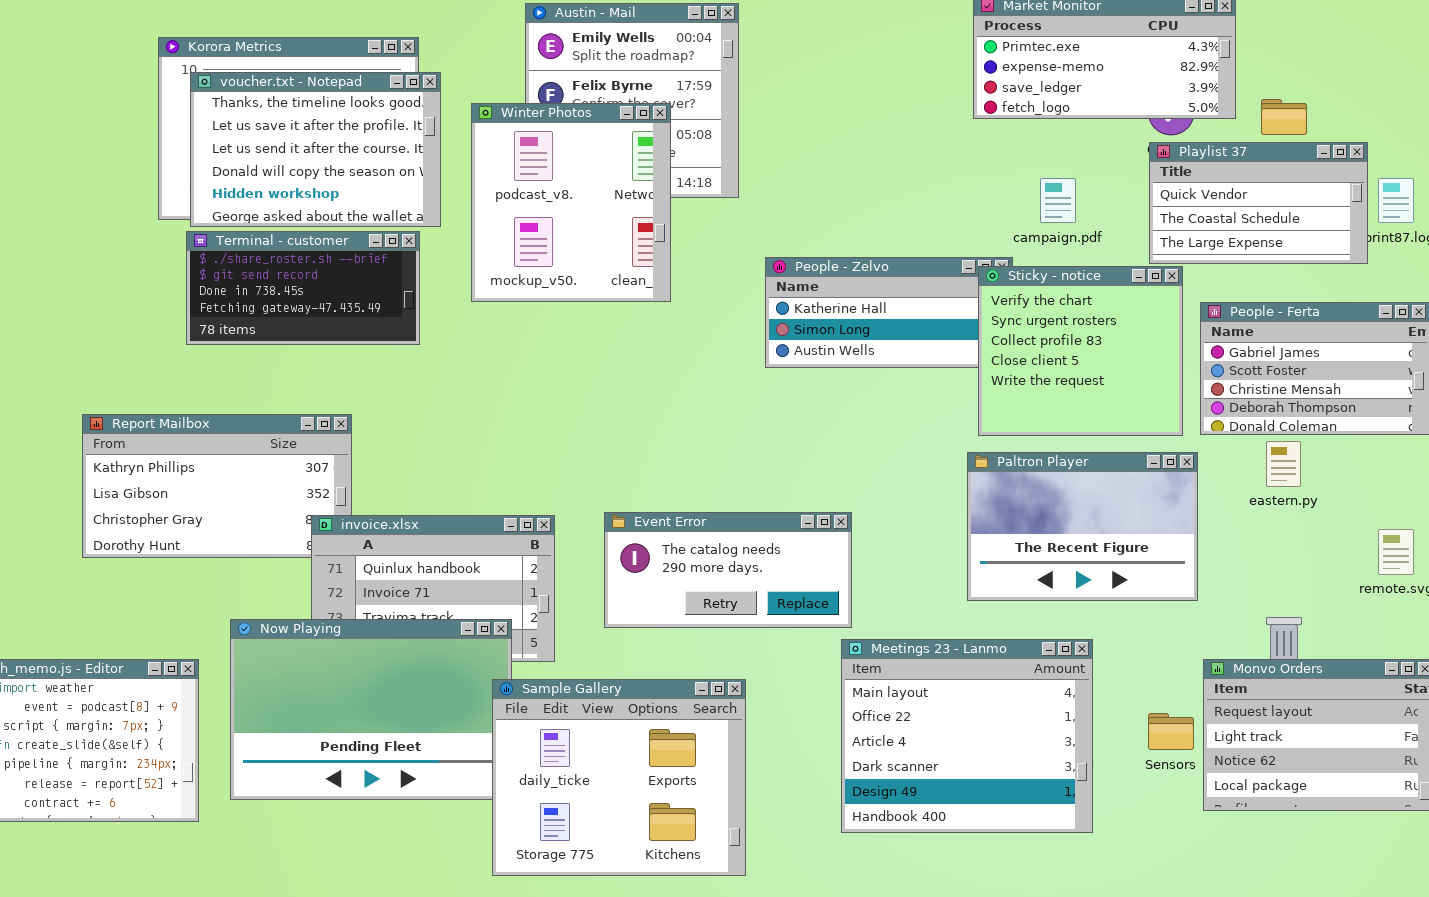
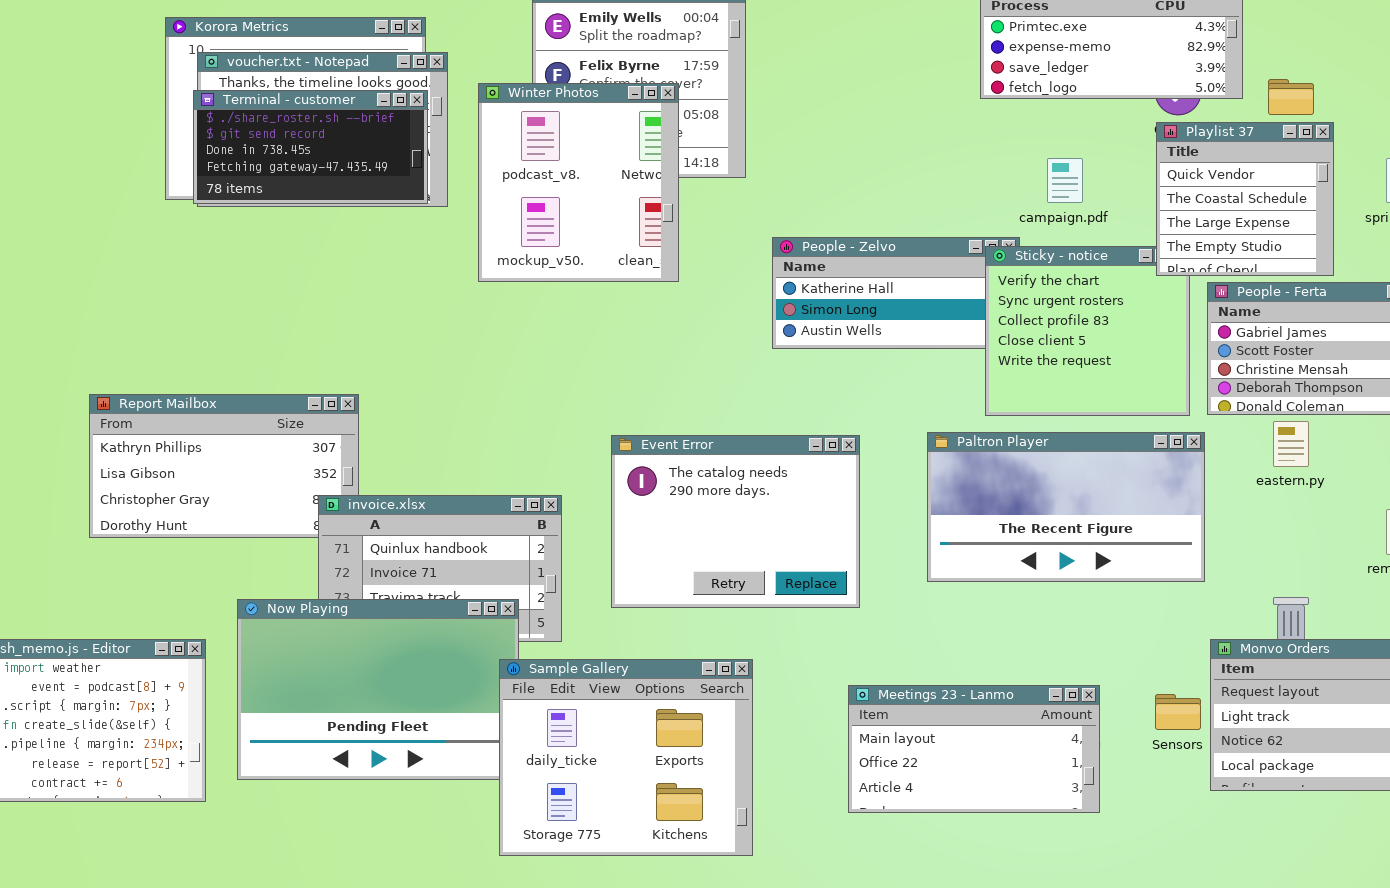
Playlist 37: [1149,142,1368,264] -> [1156,122,1334,276], resized
Terminal - customer: [186,231,420,345] -> [193,90,428,204], moved
Paltron Player: [967,452,1198,601] -> [927,432,1205,582], resized
Event Error: [604,512,852,628] -> [611,435,860,608], resized
Meetings 23 - Lanmo: [841,639,1093,833] -> [848,685,1100,813], resized

